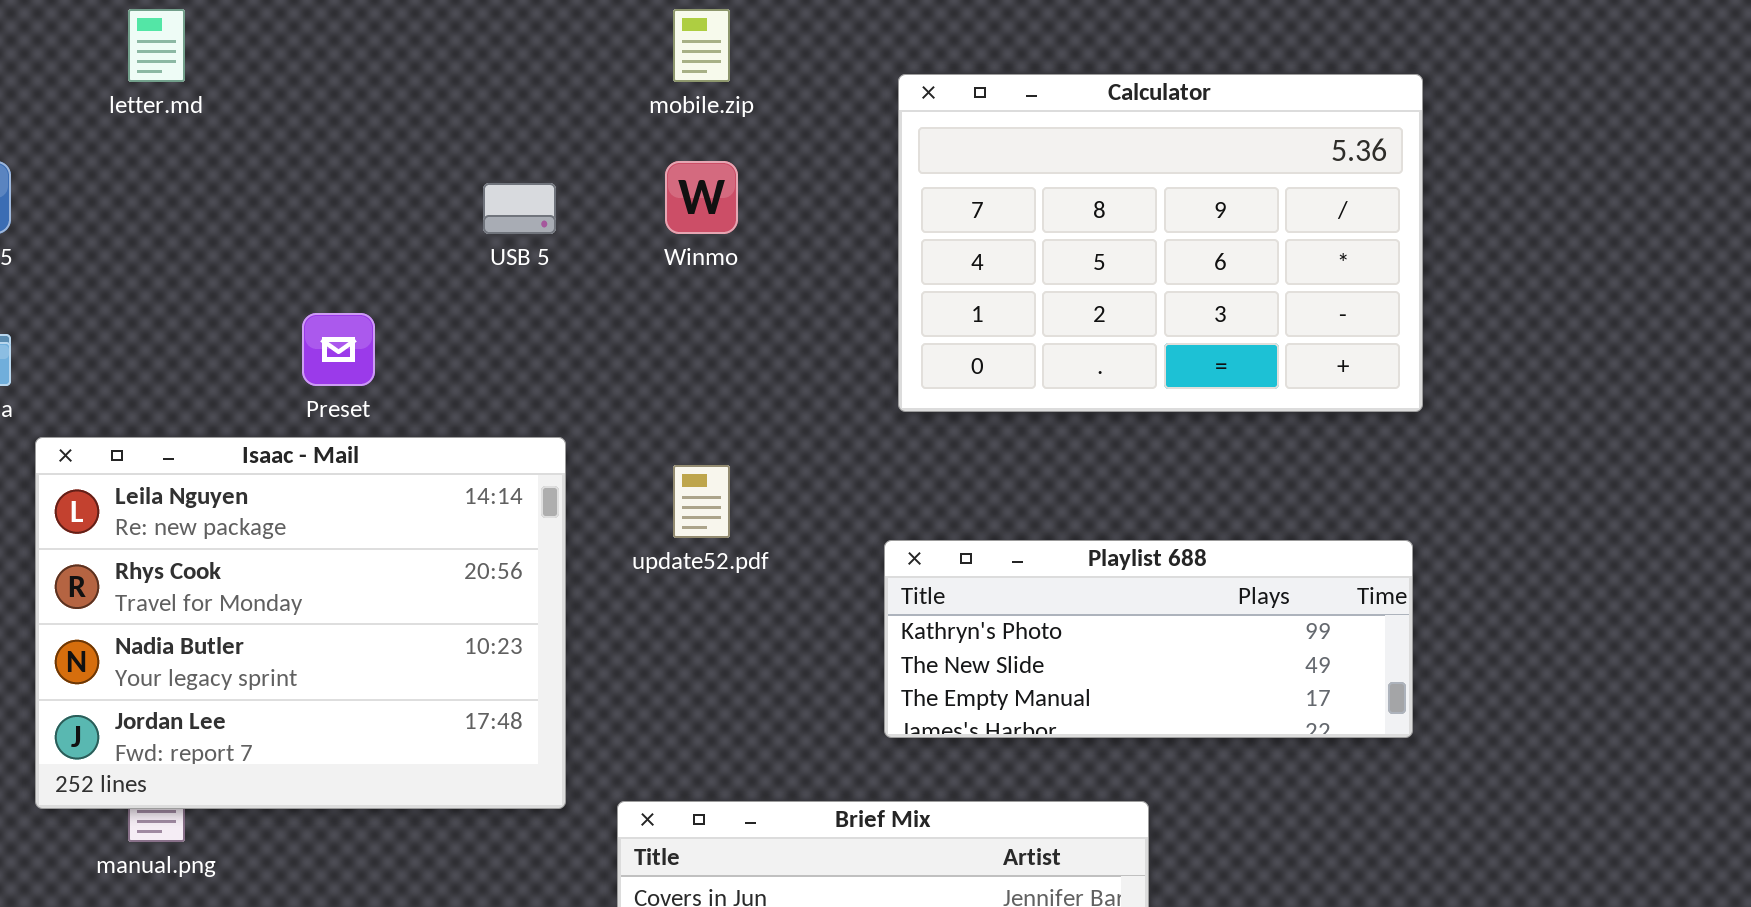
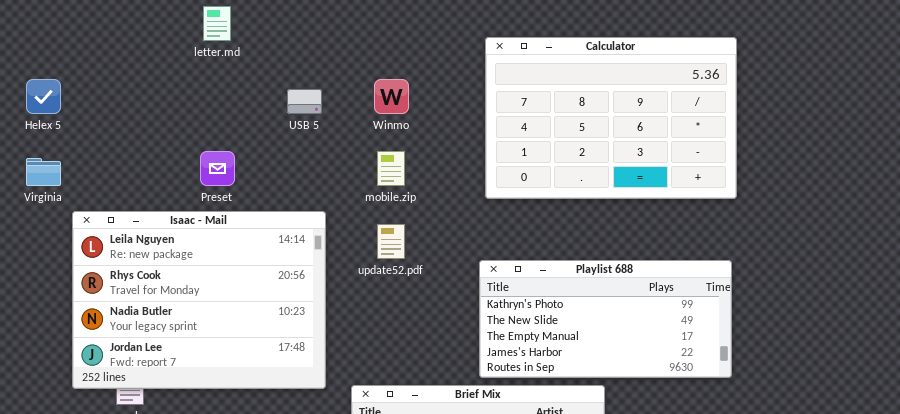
letter.md: [128,9,185,82] -> [203,6,231,41], moved
mobile.zip: [673,9,730,82] -> [377,151,405,186], moved
Playlist 688: [884,540,1413,738] -> [479,260,732,378], resized

